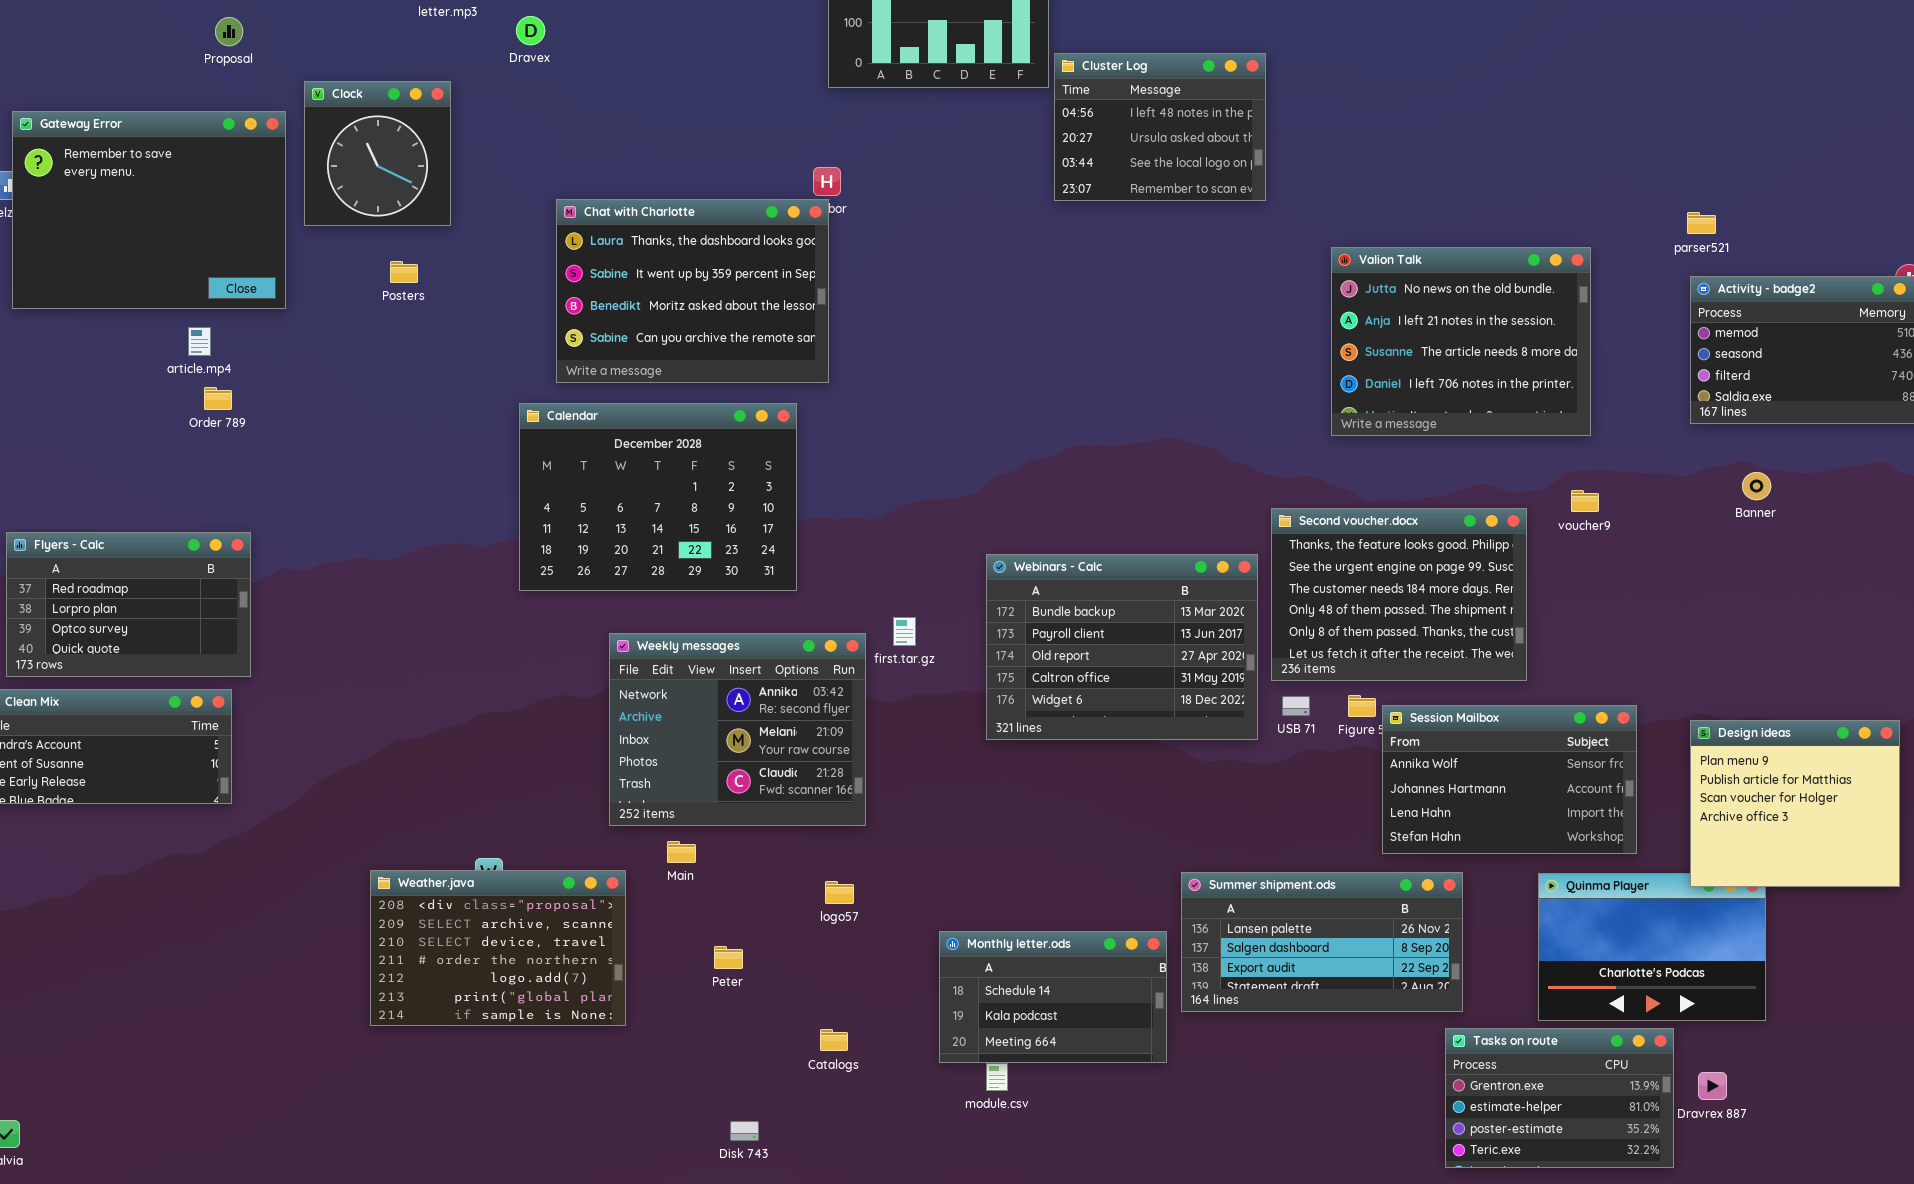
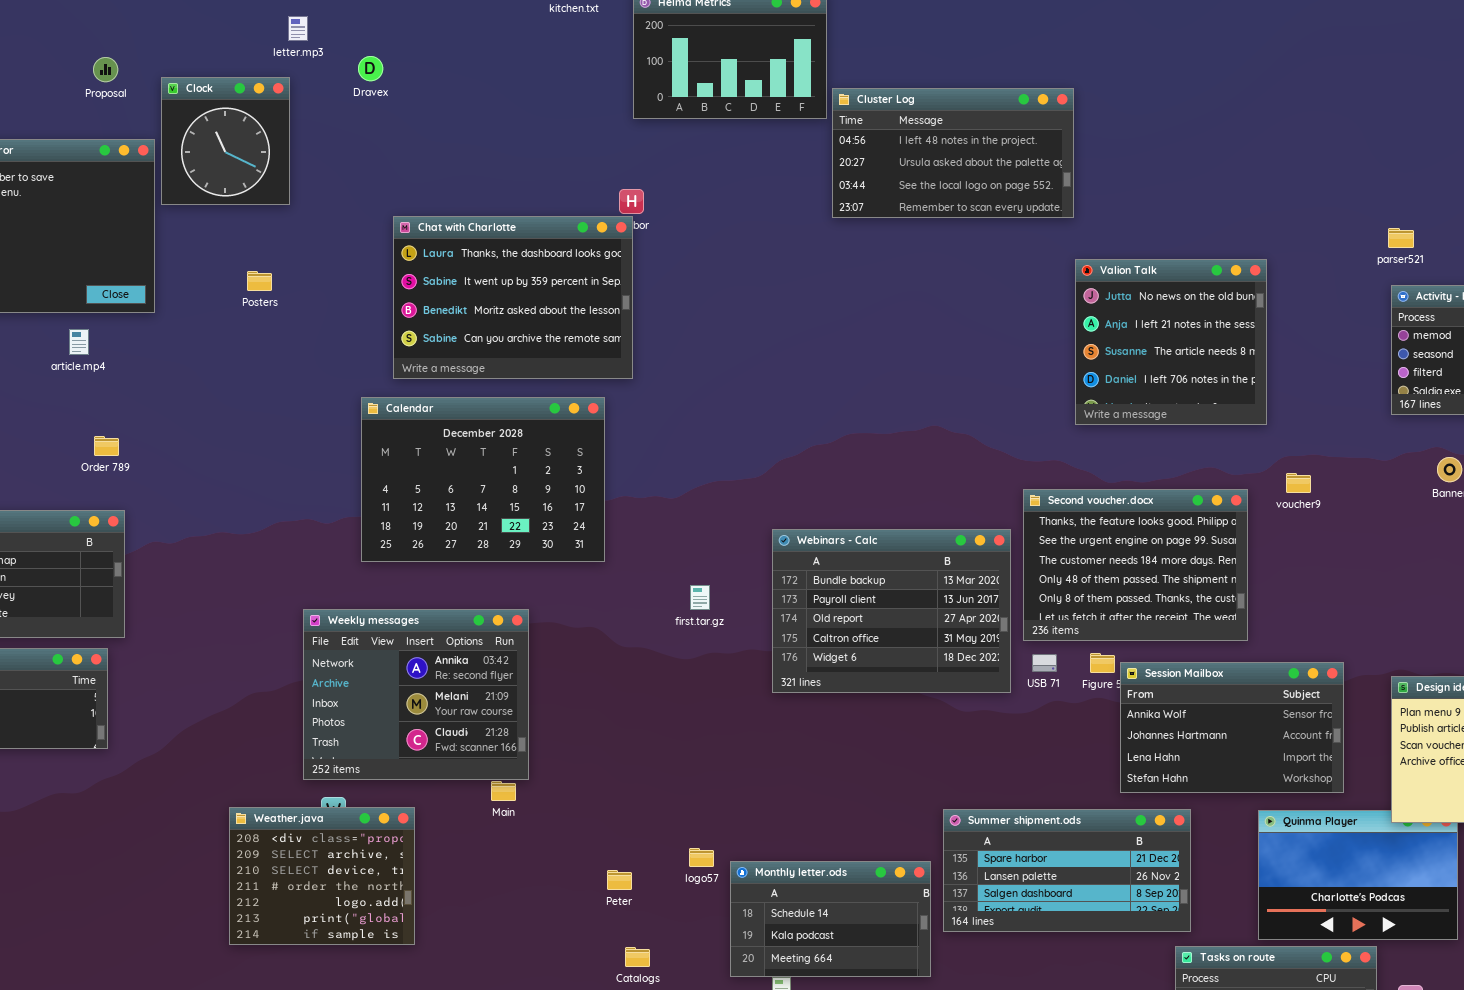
Cluster Log: [1054,53,1266,201] -> [832,88,1074,218], resized
Clock: [304,81,451,226] -> [161,77,290,205], moved
Valion Talk: [1331,247,1591,436] -> [1075,259,1267,425], resized
Order 789: [204,387,232,410] -> [94,436,119,456], moved
Weekly messages: [609,633,866,826] -> [303,609,529,780], moved
Weather.java: [370,870,626,1026] -> [229,807,415,945], resized
Summer shipment.ods: [1181,872,1463,1012] -> [943,809,1191,932], scrolled up 1 row
logo57: [825,881,854,904] -> [689,848,714,867], moved
Peter: [714,946,743,969] -> [607,870,632,890], moved

